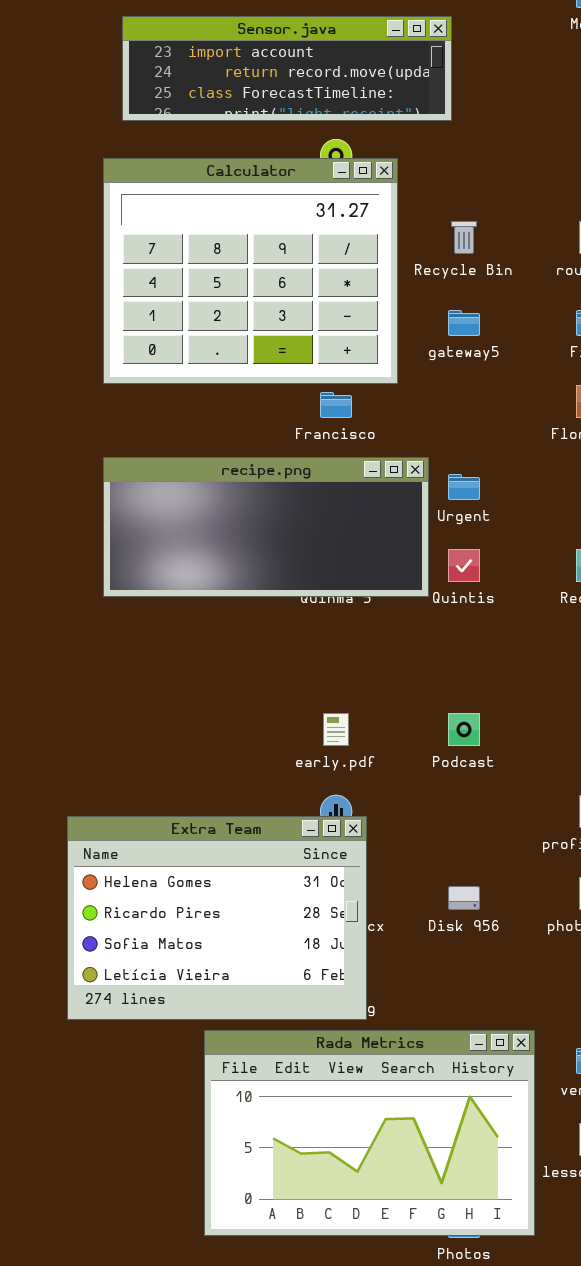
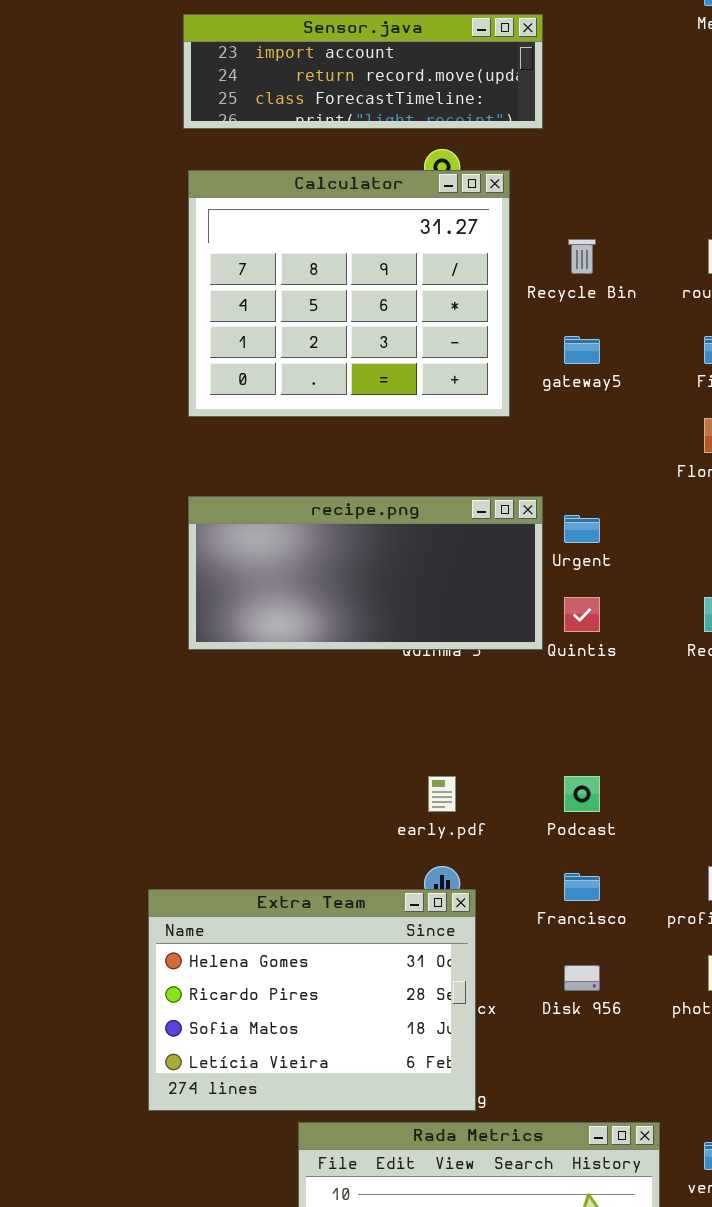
Sensor.java: [122,16,452,121] -> [183,14,543,129], moved
Francisco: [320,392,352,418] -> [564,873,600,901], moved

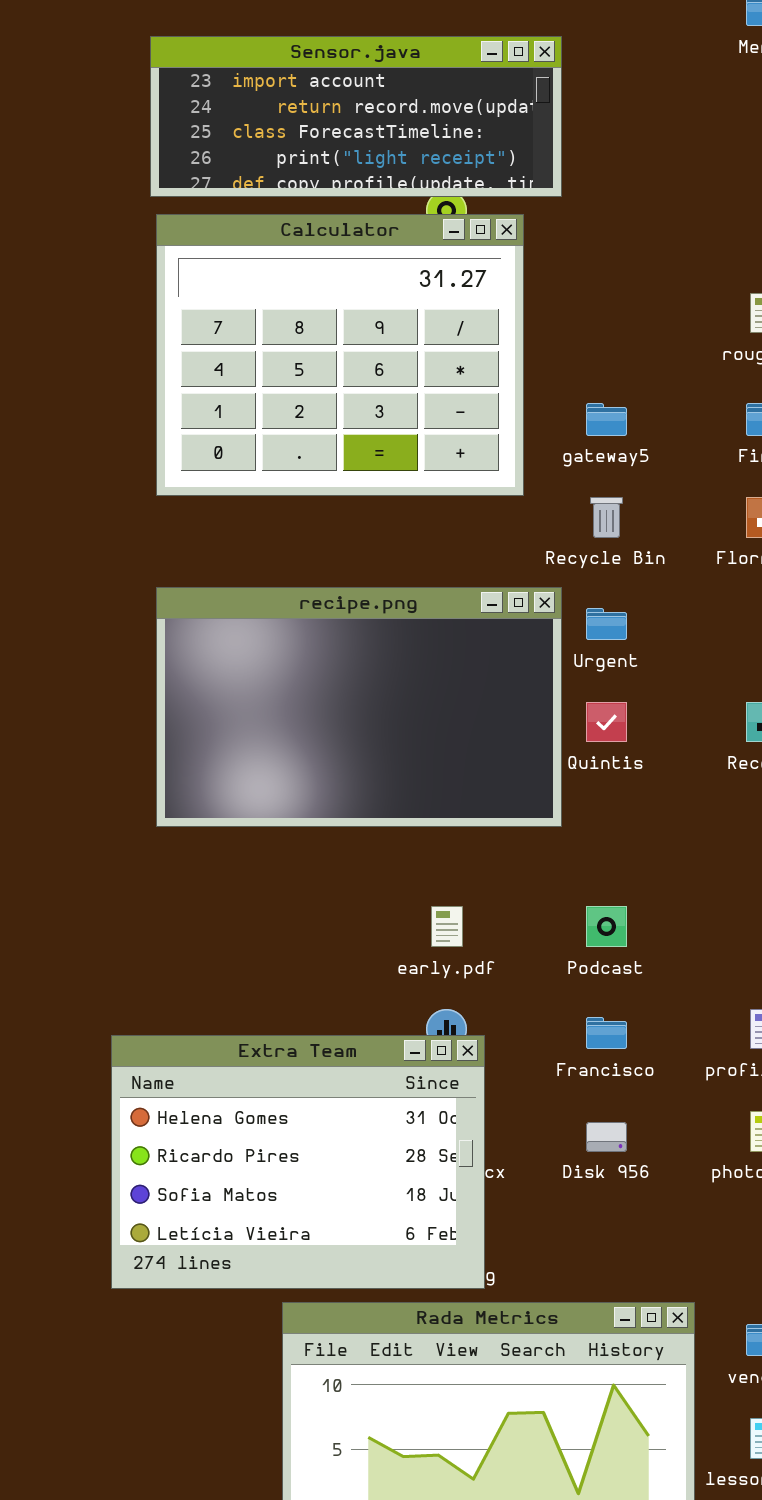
Sensor.java: [183,14,543,129] -> [150,36,562,197], resized
Recycle Bin: [568,239,596,274] -> [590,497,623,538], moved
recipe.png: [188,496,543,650] -> [156,587,562,827], resized

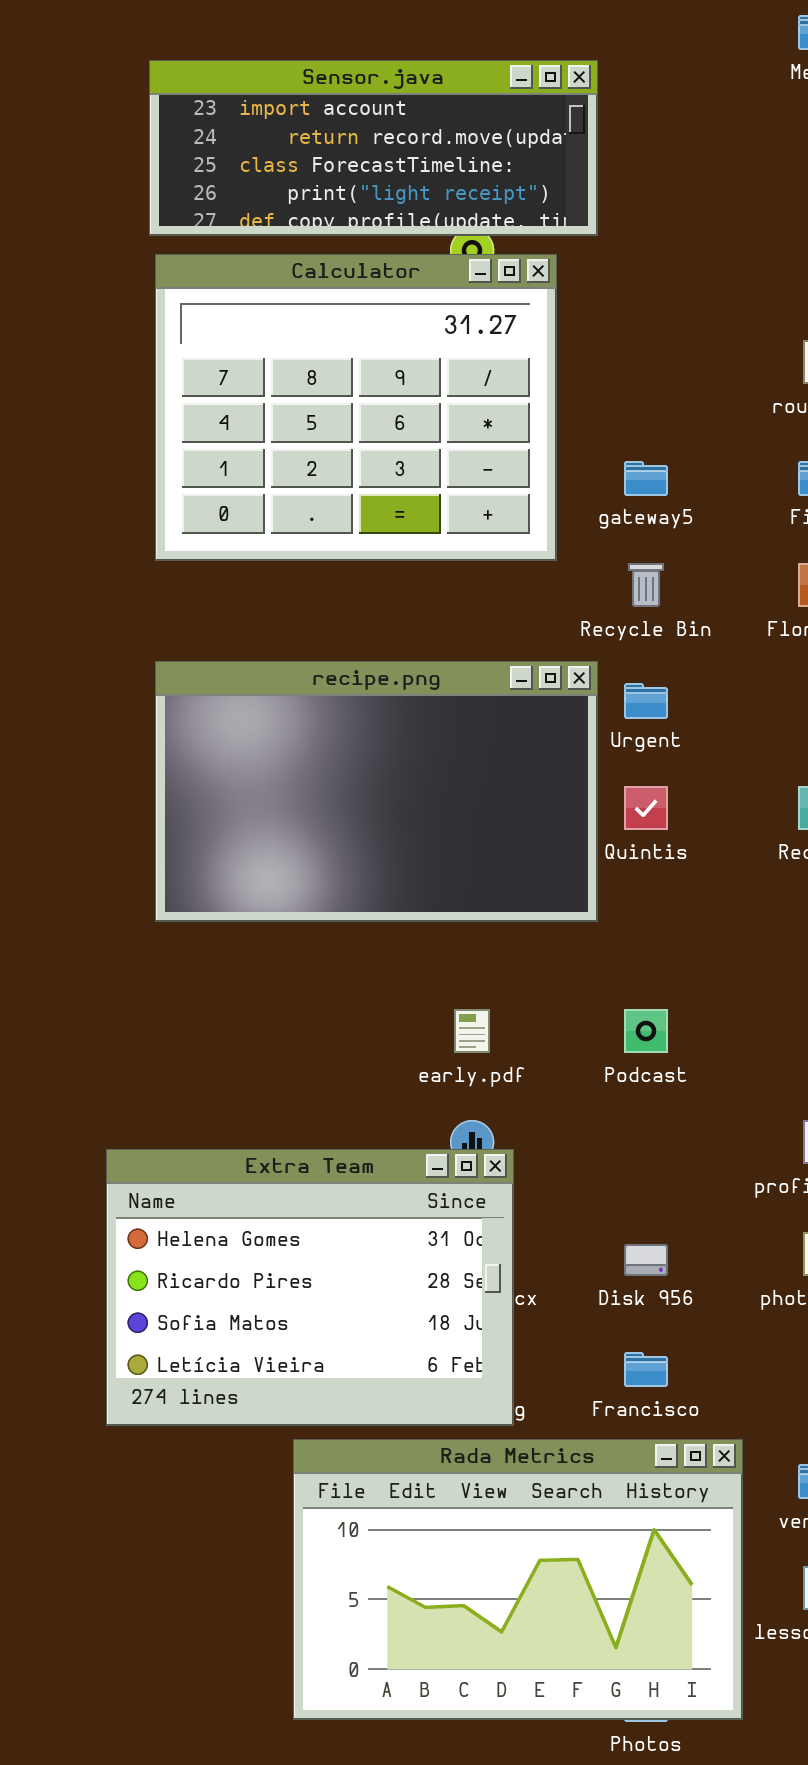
Francisco: [586,1017,627,1049] -> [624,1352,668,1387], moved

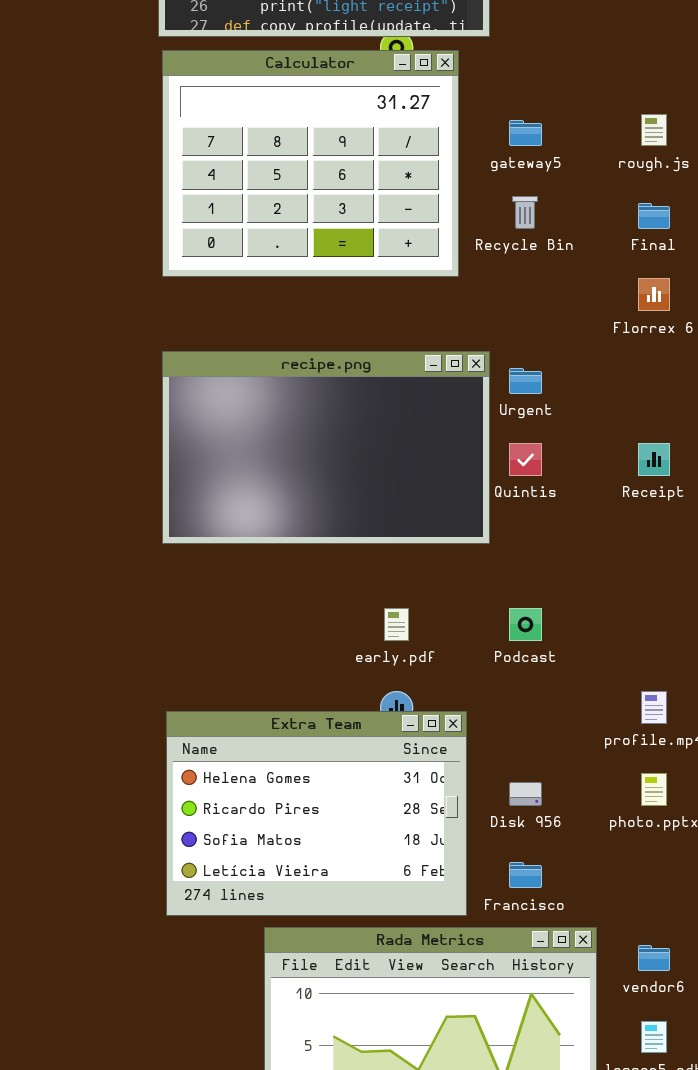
gateway5: [624,461,668,496] -> [509,120,542,146], moved
Recycle Bin: [628,563,664,607] -> [512,196,538,229], moved
Extra Team: [106,1149,514,1426] -> [166,711,467,916], moved

